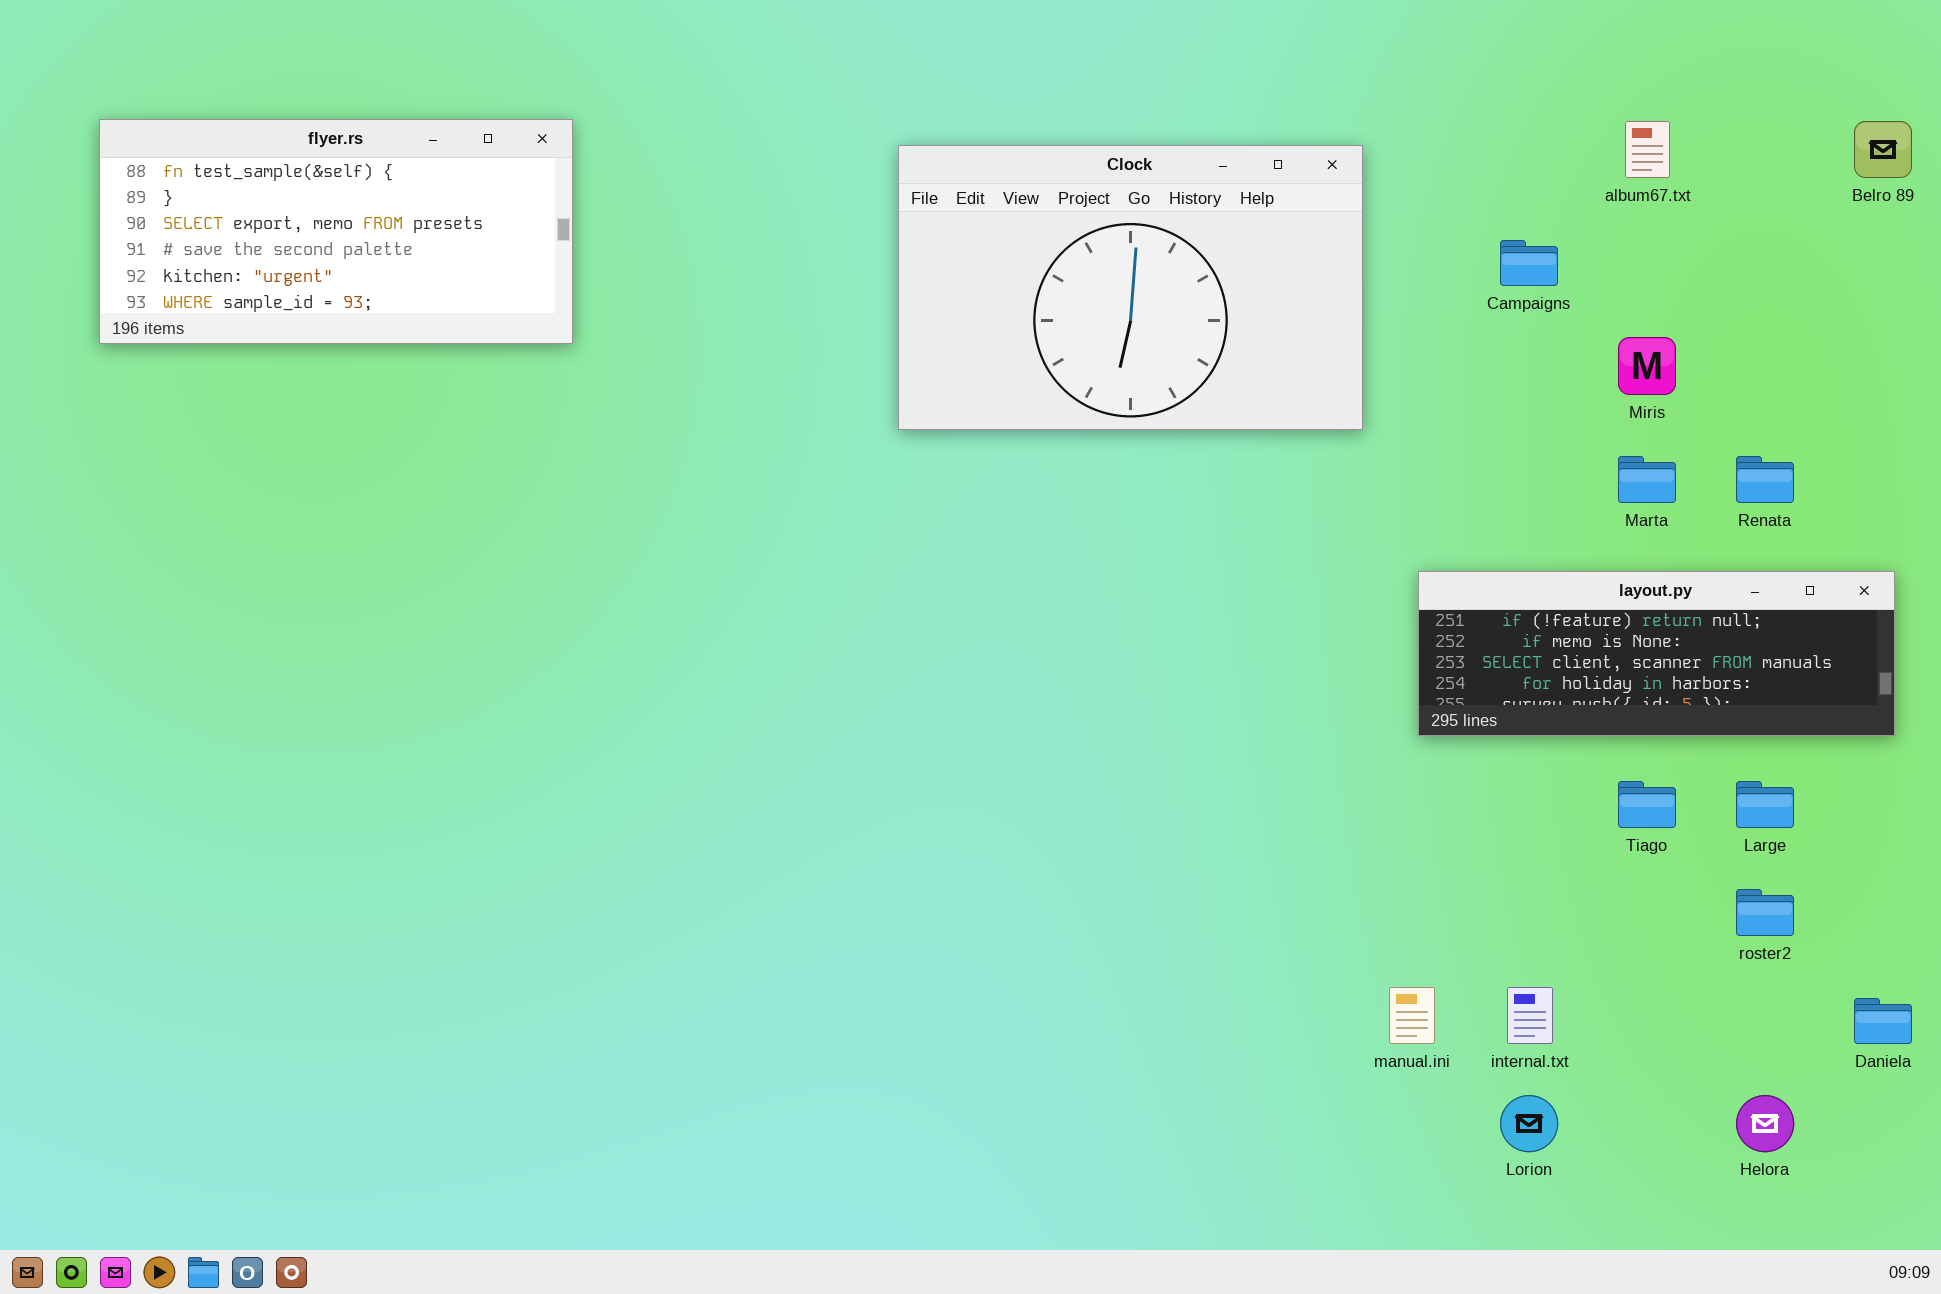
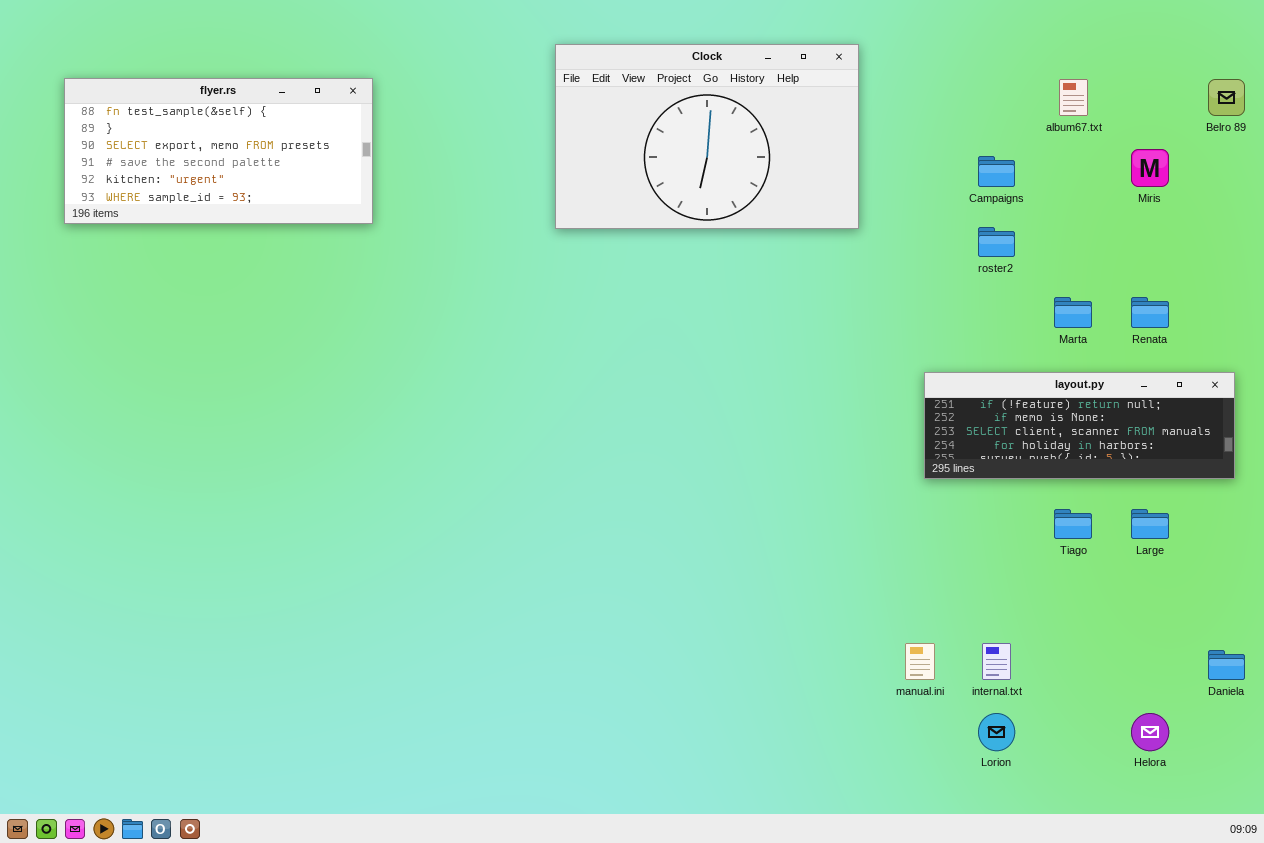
Clock: [898,145,1363,430] -> [555,44,859,229], moved
Miris: [1618,337,1676,395] -> [1131,149,1169,187], moved
roster2: [1736,889,1794,936] -> [978,227,1015,257], moved

